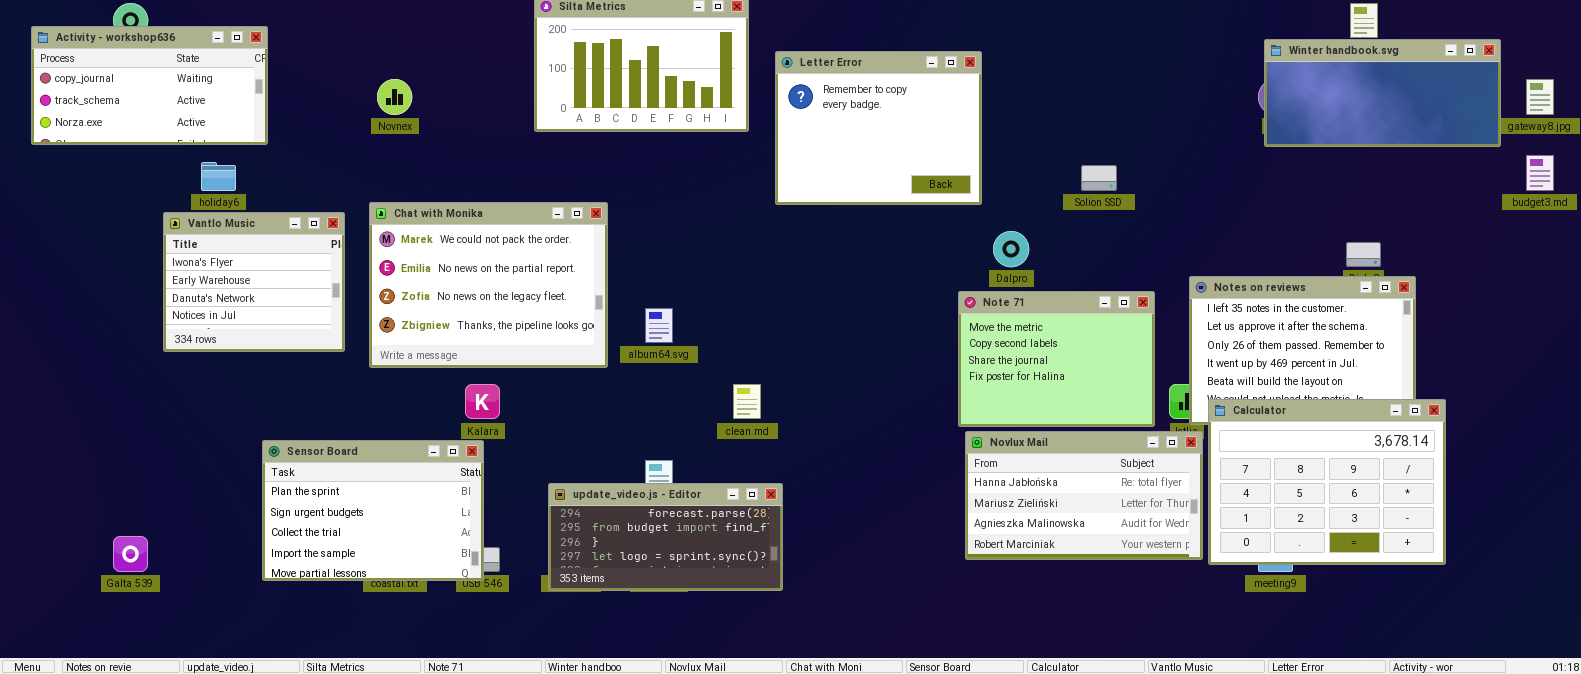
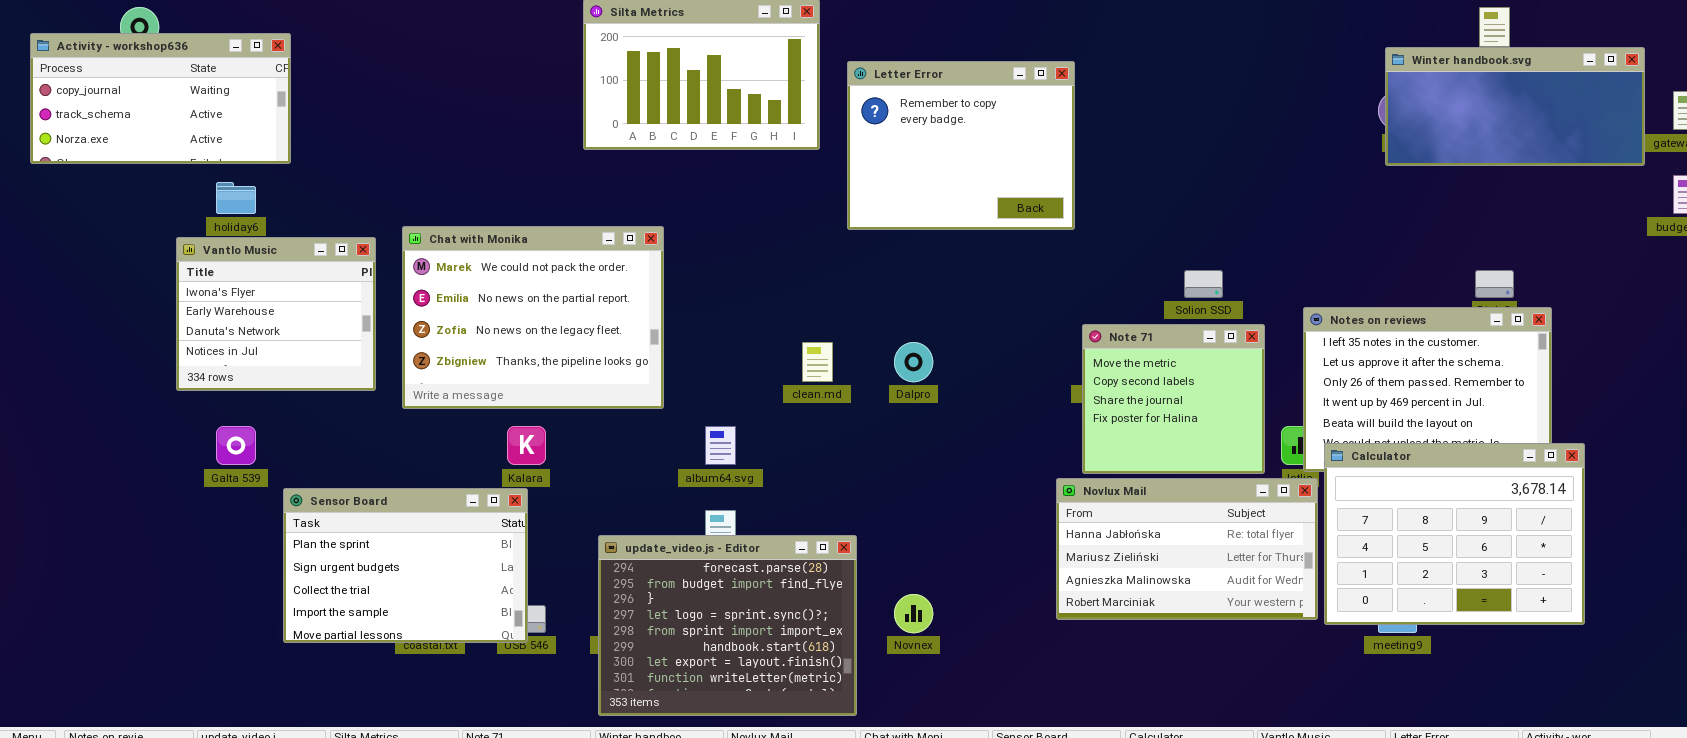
Novnex: [377,79,412,115] -> [894,594,933,633], moved
Solion SSD: [1081,165,1117,191] -> [1184,270,1223,298], moved
Dalpro: [993,231,1029,267] -> [894,342,933,382], moved
Note 71: [958,291,1155,427] -> [1082,324,1265,474], resized
album64.svg: [645,308,673,343] -> [705,426,736,465], moved
clean.md: [733,384,761,419] -> [802,342,833,382], moved
update_video.js - Editor: [548,483,783,591] -> [598,535,857,716], resized
Galta 539: [113,536,148,572] -> [216,426,256,465], moved

